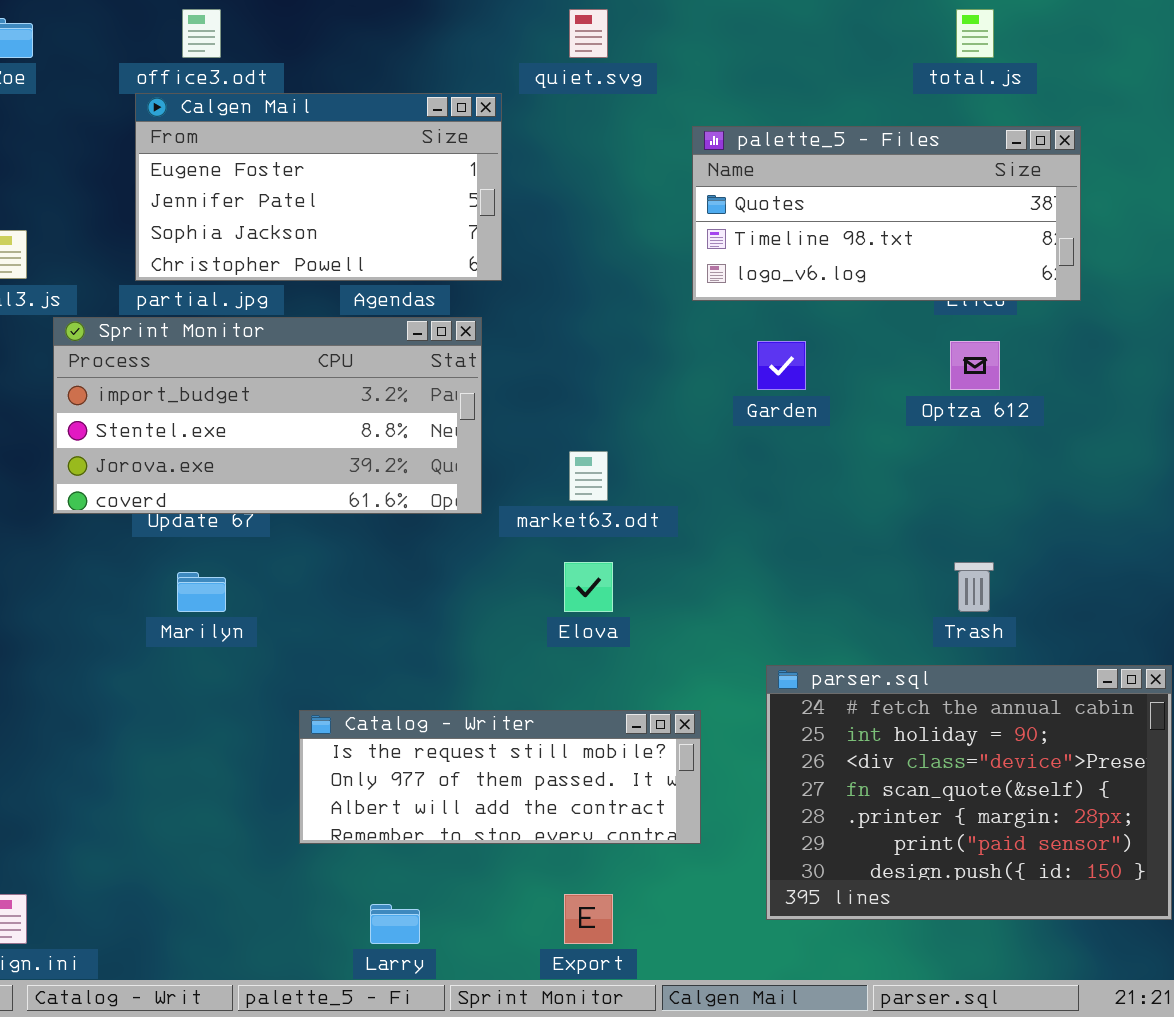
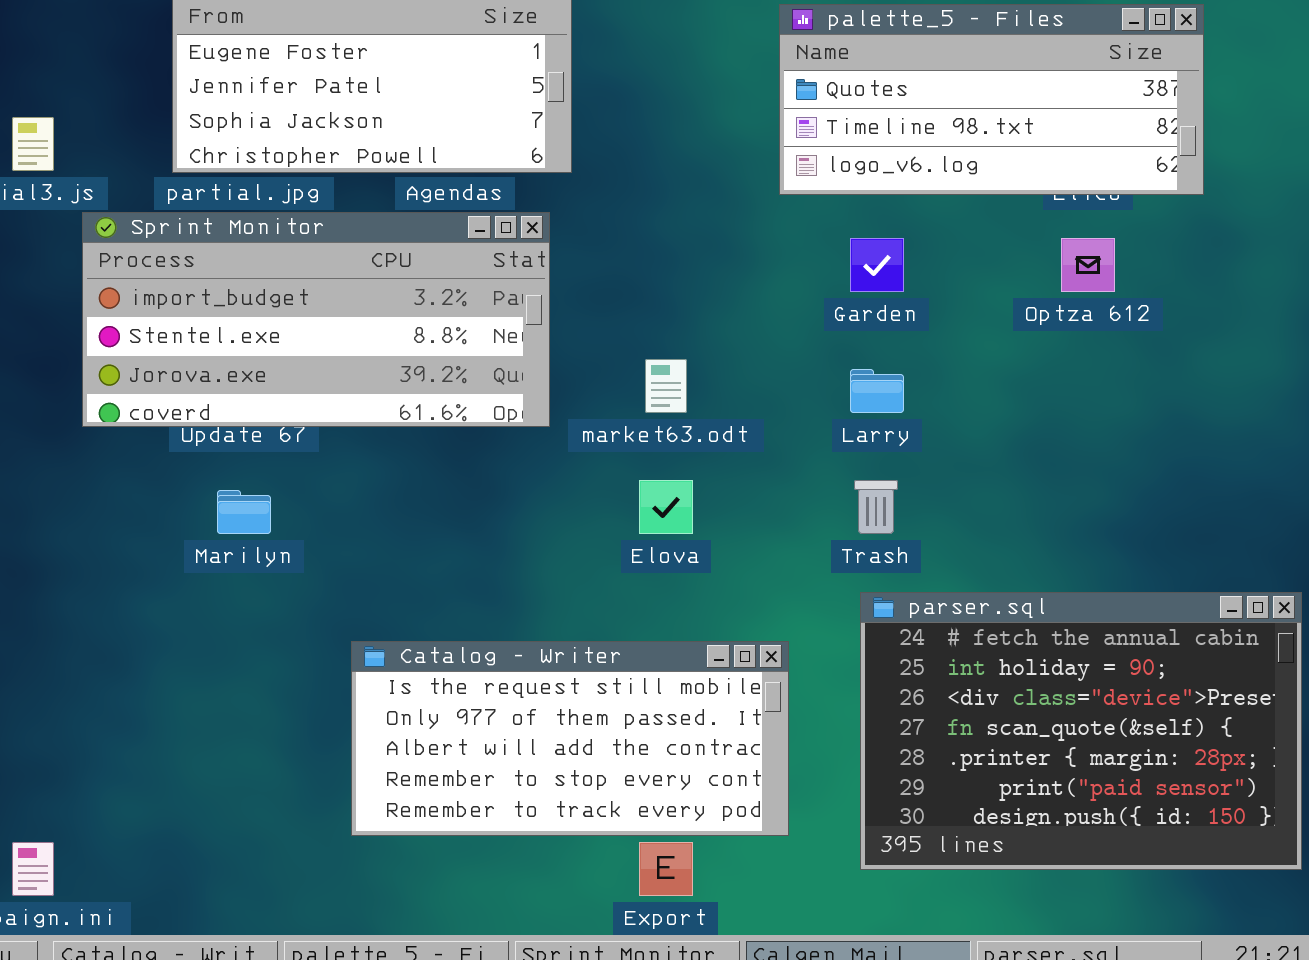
Trash: [954,562,994,612] -> [854,480,898,534], moved
Catalog - Writer: [299,710,701,844] -> [351,641,789,836], resized
Larry: [370,904,420,944] -> [850,369,904,413], moved

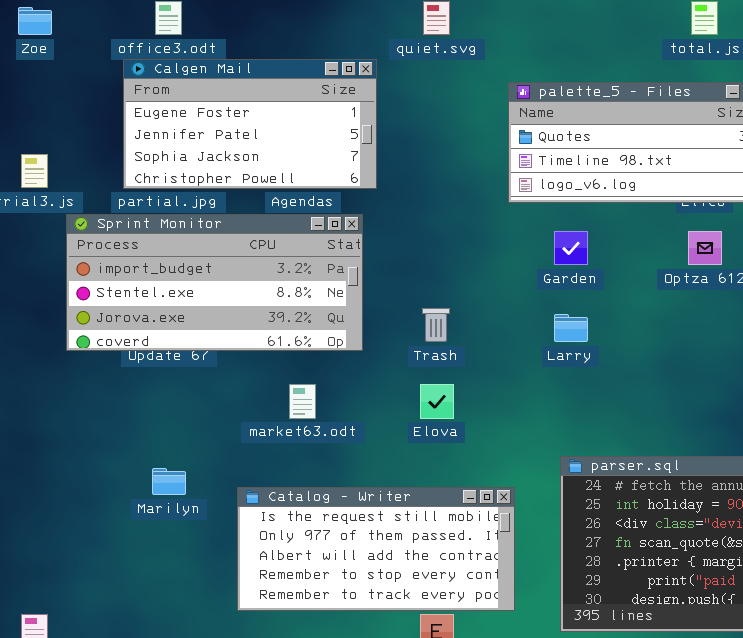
market63.odt: [645,359,687,413] -> [289,384,316,419], moved
Trash: [854,480,898,534] -> [422,308,450,342], moved
Marilyn: [217,490,271,534] -> [152,468,186,495], moved

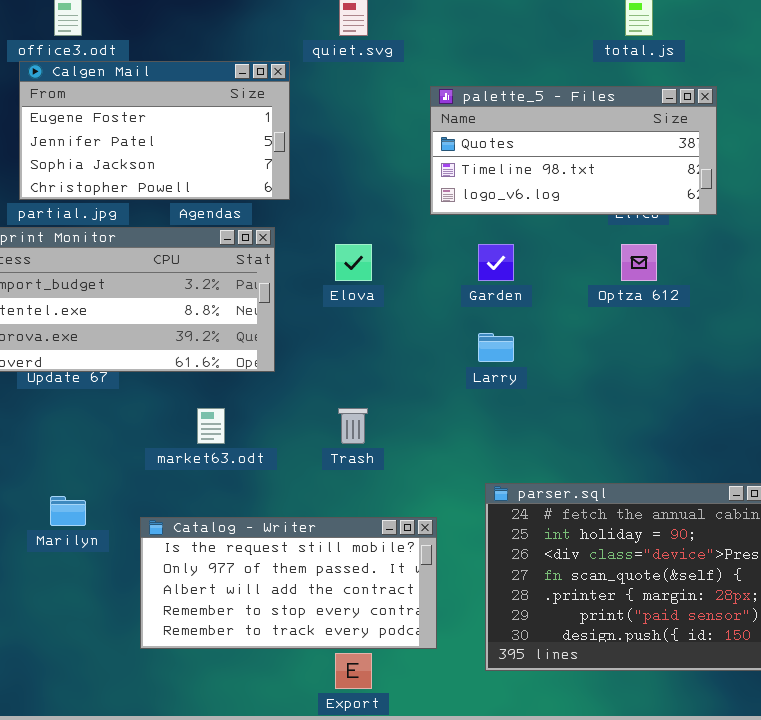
Trash: [422,308,450,342] -> [338,408,368,444], moved
Elova: [420,384,454,419] -> [335,244,372,281], moved

